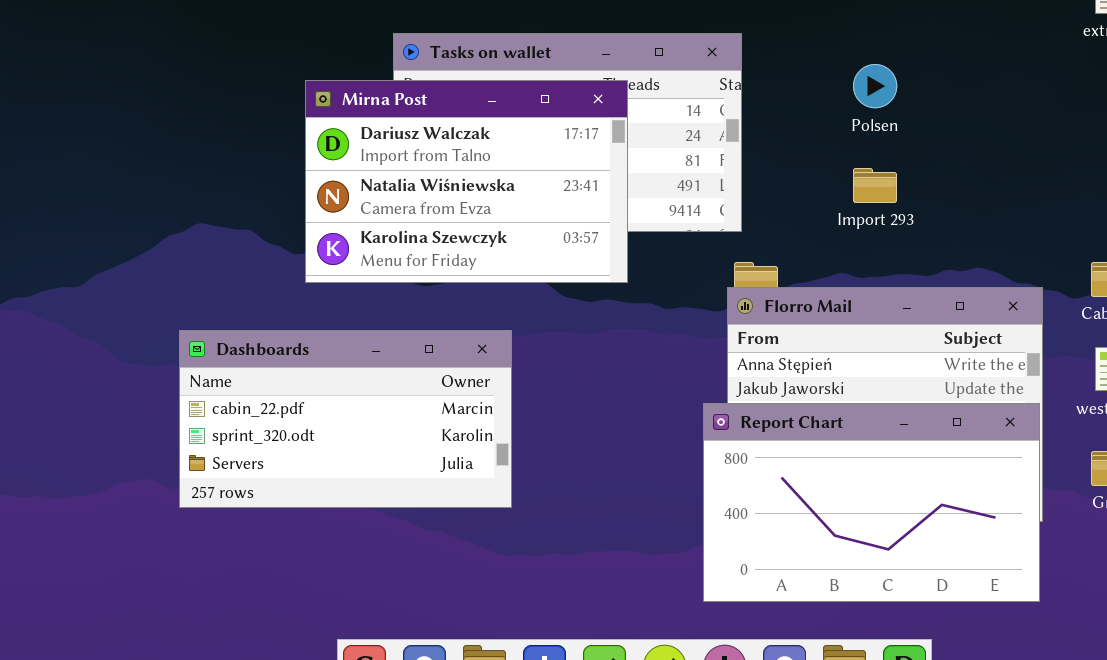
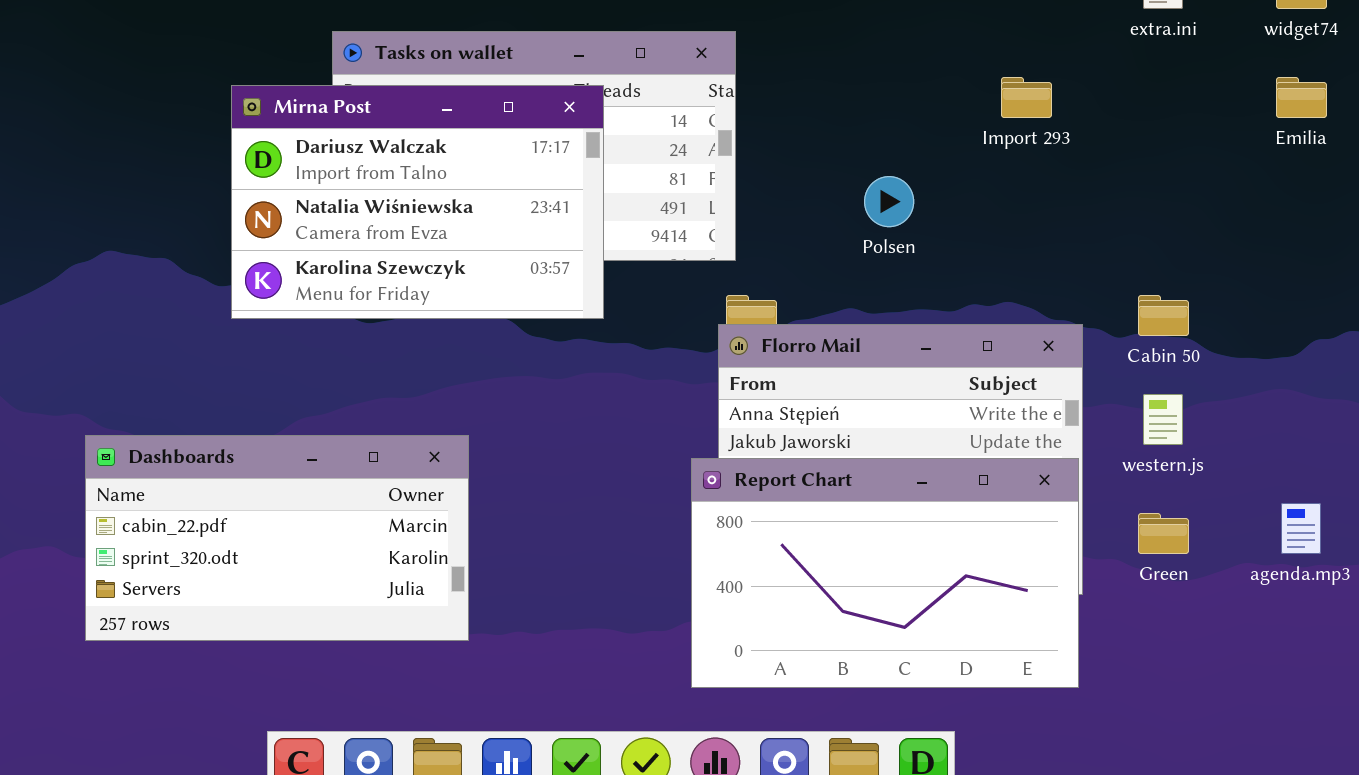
Polsen: [853,64,897,108] -> [864,176,914,227], moved
Import 293: [853,168,897,203] -> [1001,77,1052,118], moved
Dashboards: [179,330,512,508] -> [85,435,469,641], moved

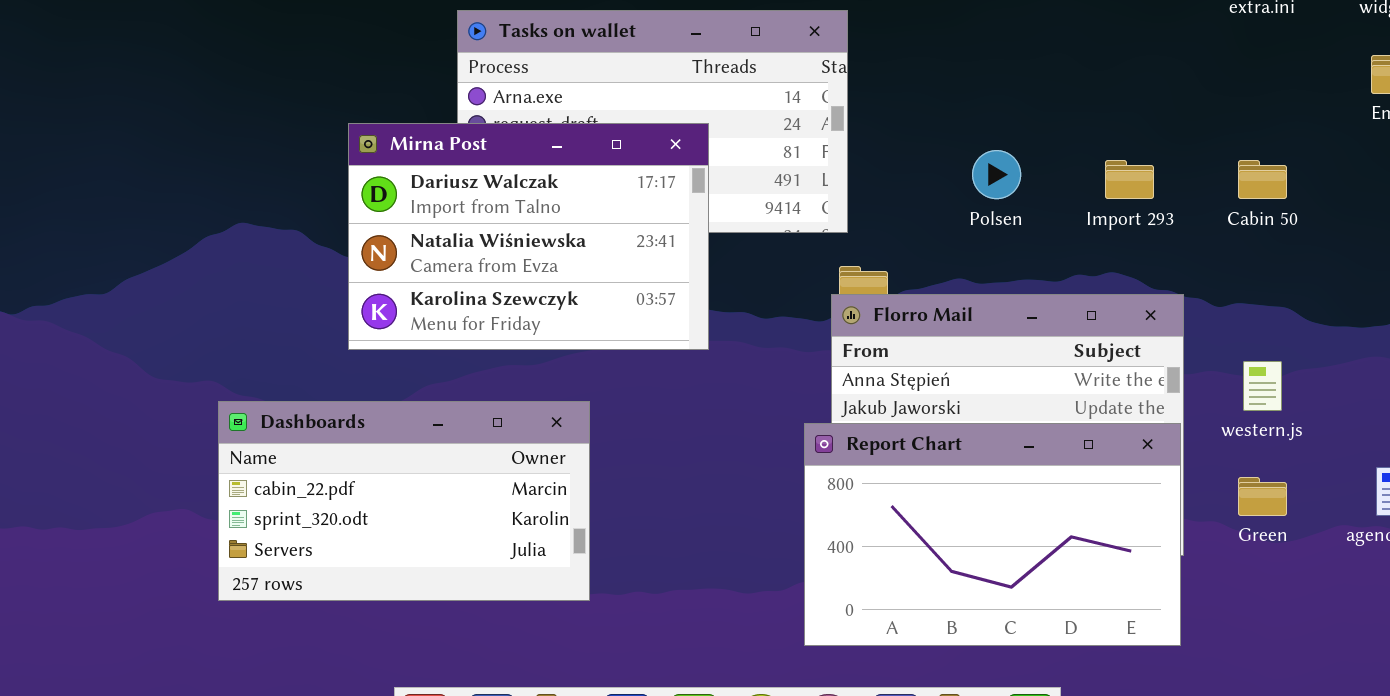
Import 293: [1001,77,1052,118] -> [1105,160,1154,199], moved
Mirna Post: [231,85,604,319] -> [348,123,709,350], moved
Cabin 50: [1138,295,1189,336] -> [1238,160,1287,199], moved

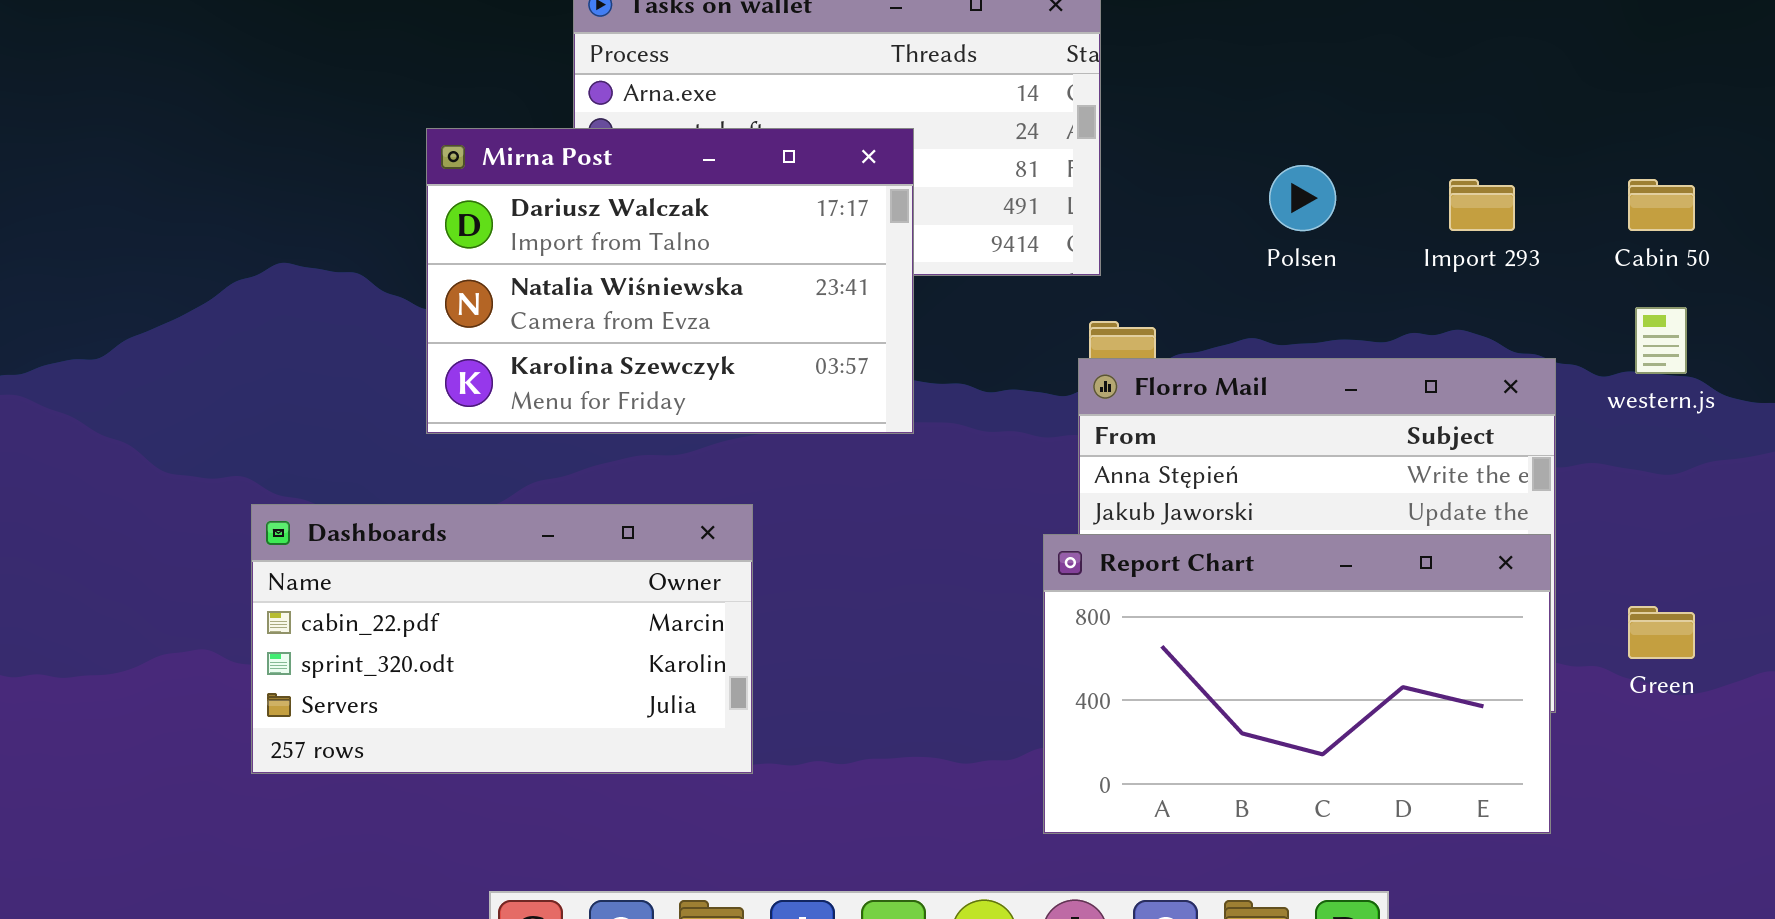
western.js: [1243,361,1282,411] -> [1635,307,1687,374], moved

